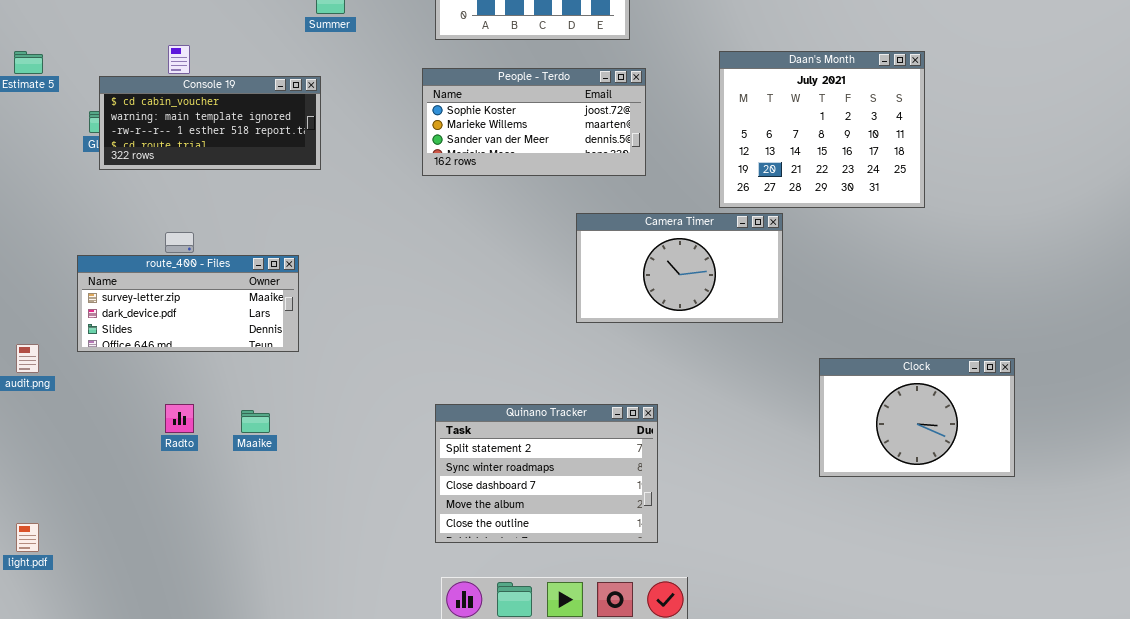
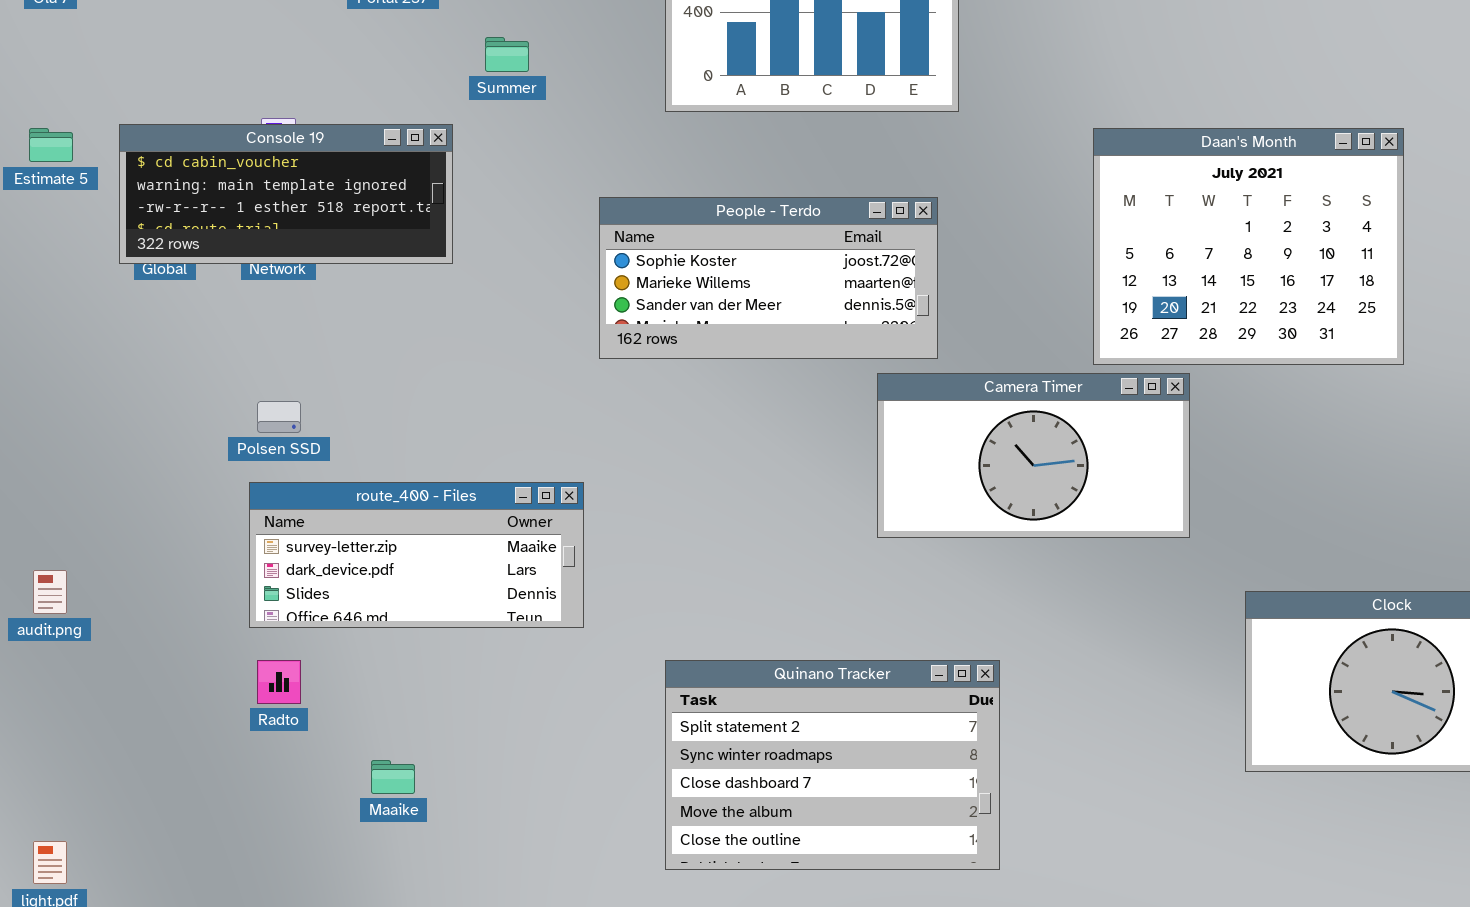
People - Terdo: [422,68,646,176] -> [599,197,938,359], moved
Console 19: [99,76,321,170] -> [119,124,453,264], moved
route_400 - Files: [77,255,299,352] -> [249,482,584,628], moved
Maaike: [241,410,270,433] -> [371,760,415,794], moved

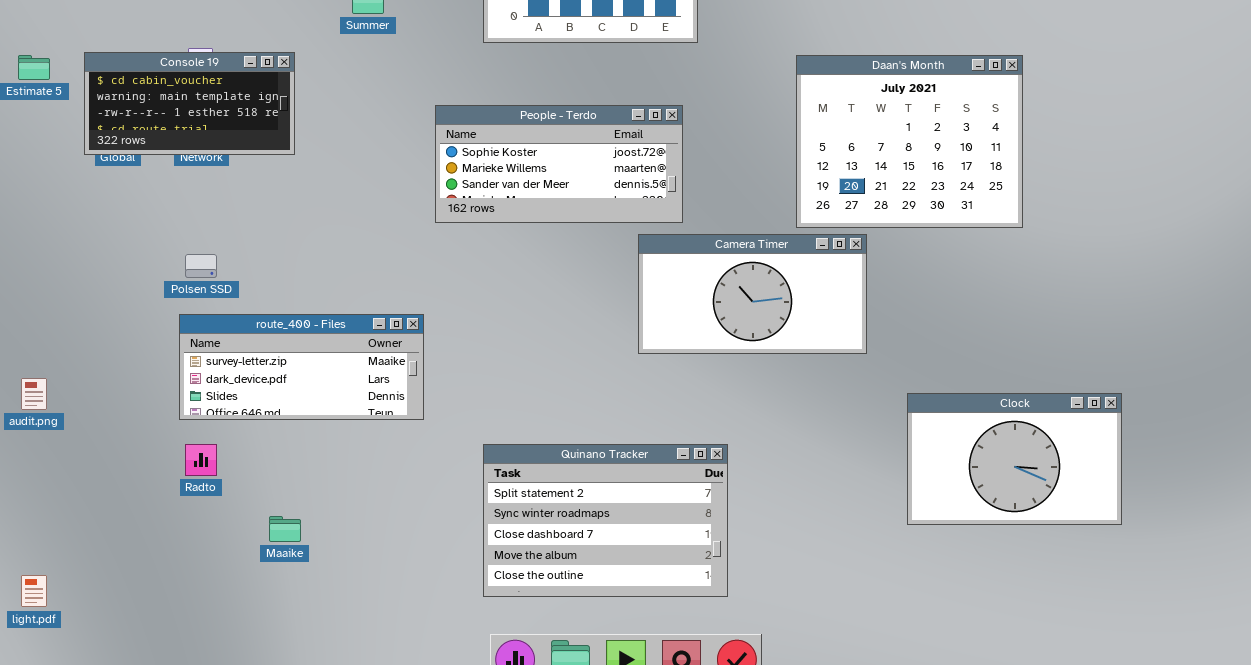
Console 19: [119,124,453,264] -> [84,52,295,155], resized

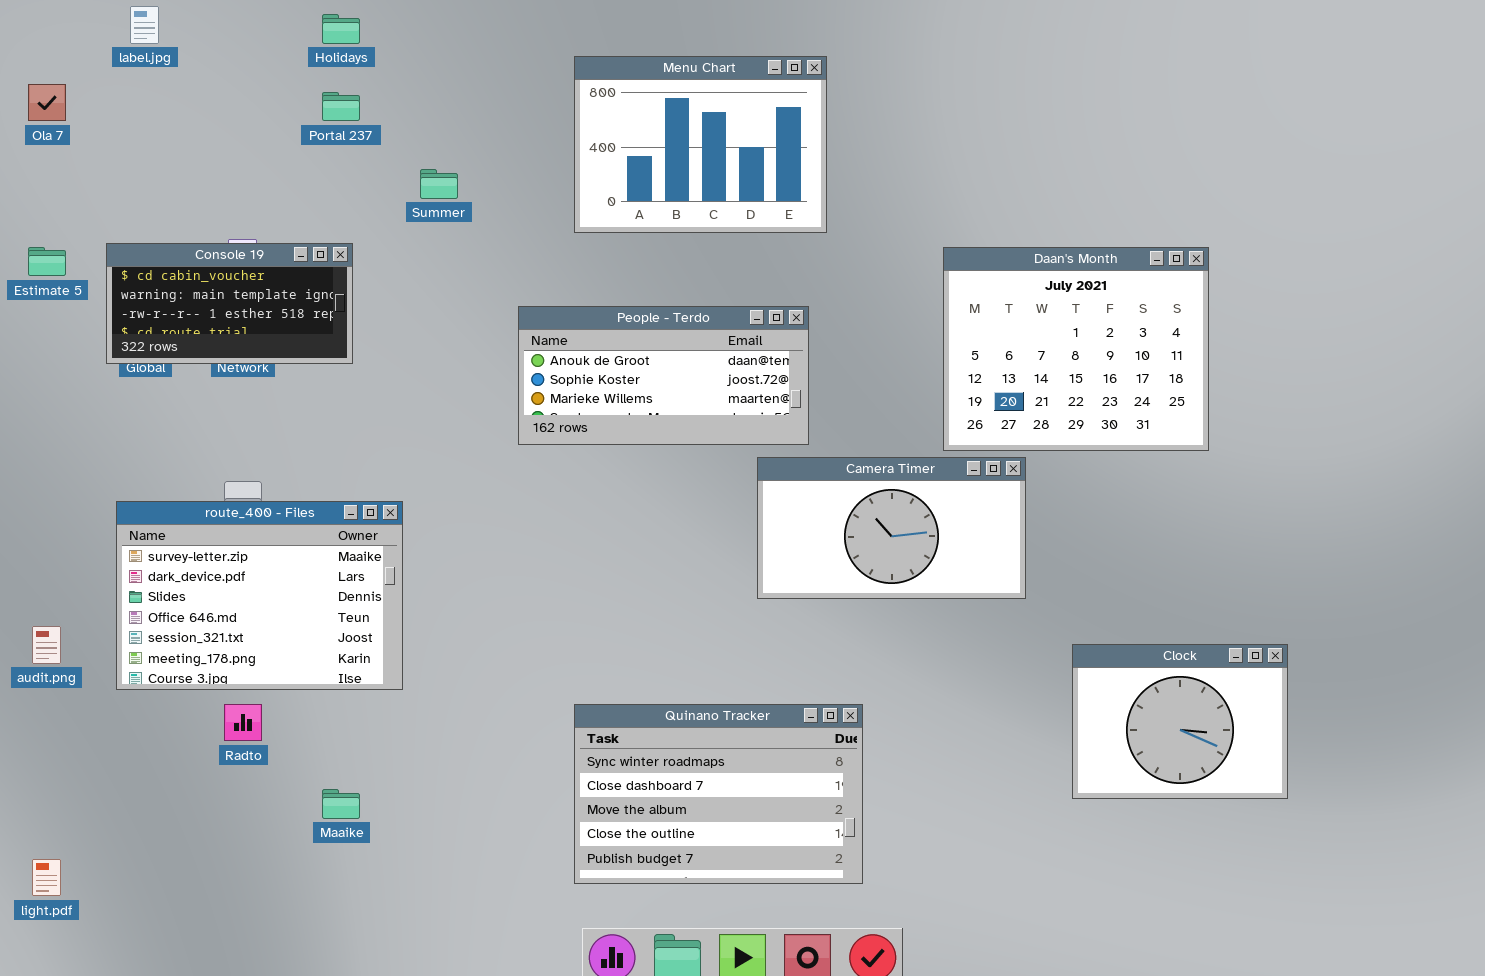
People - Terdo: [435,105,683,223] -> [518,306,809,445], scrolled up 1 row
route_400 - Files: [179,314,424,420] -> [116,501,403,690], moved, resized
Clock: [907,393,1122,525] -> [1072,644,1288,799], resized
Quinano Tracker: [483,444,728,597] -> [574,704,863,884], scrolled down 1 row

